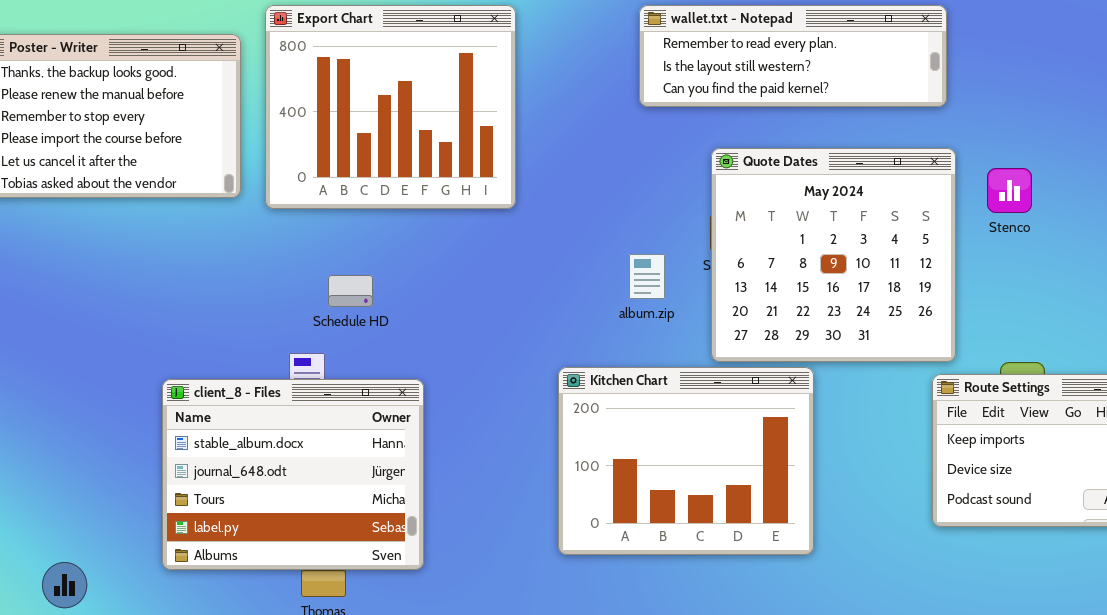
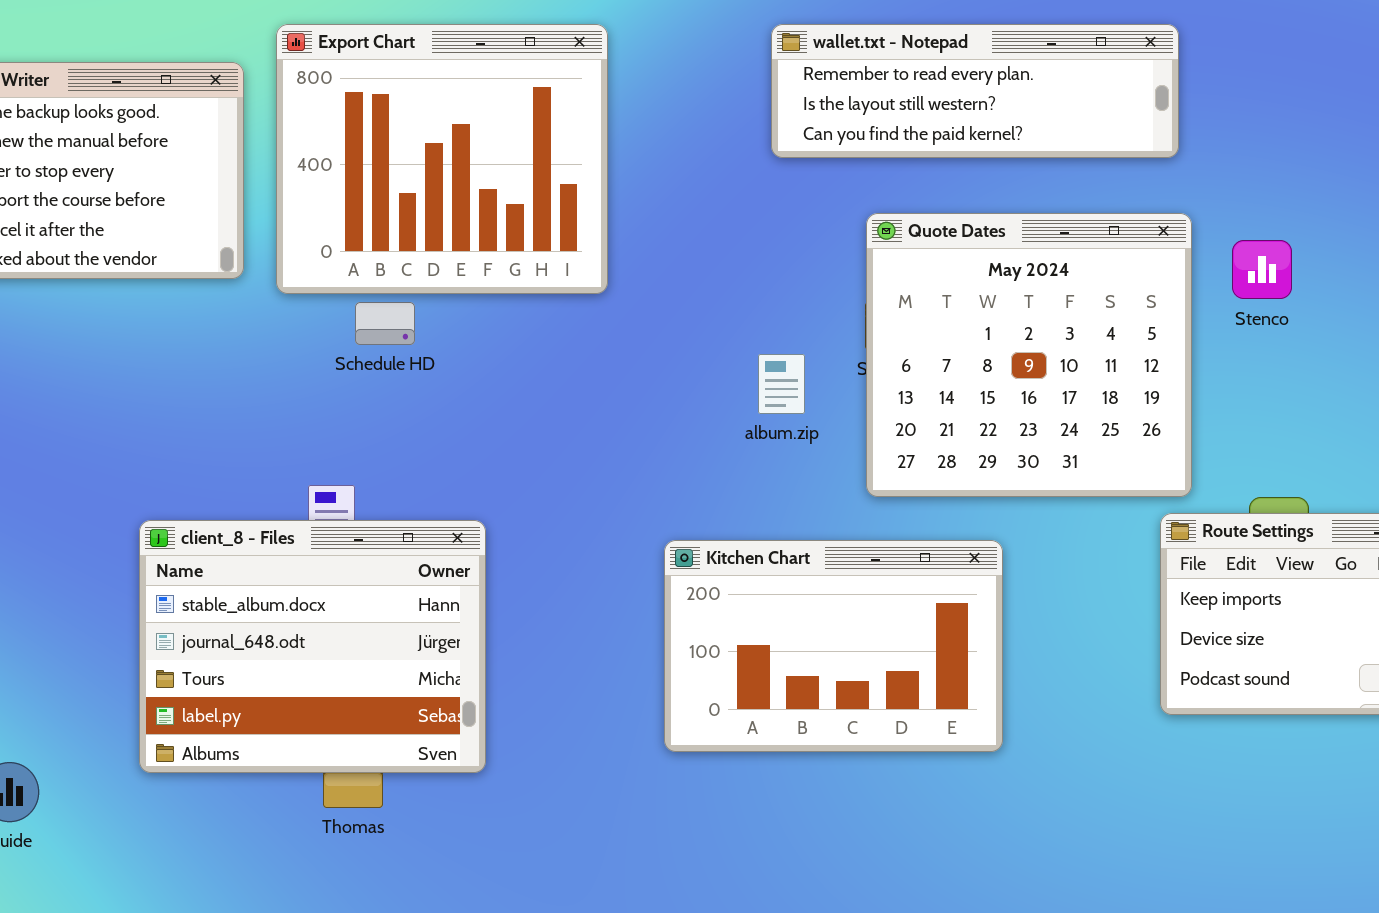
Schedule HD: [328,275,373,307] -> [355,302,415,345], moved
Kitchen Chart: [558,367,814,555] -> [664,540,1003,752], resized

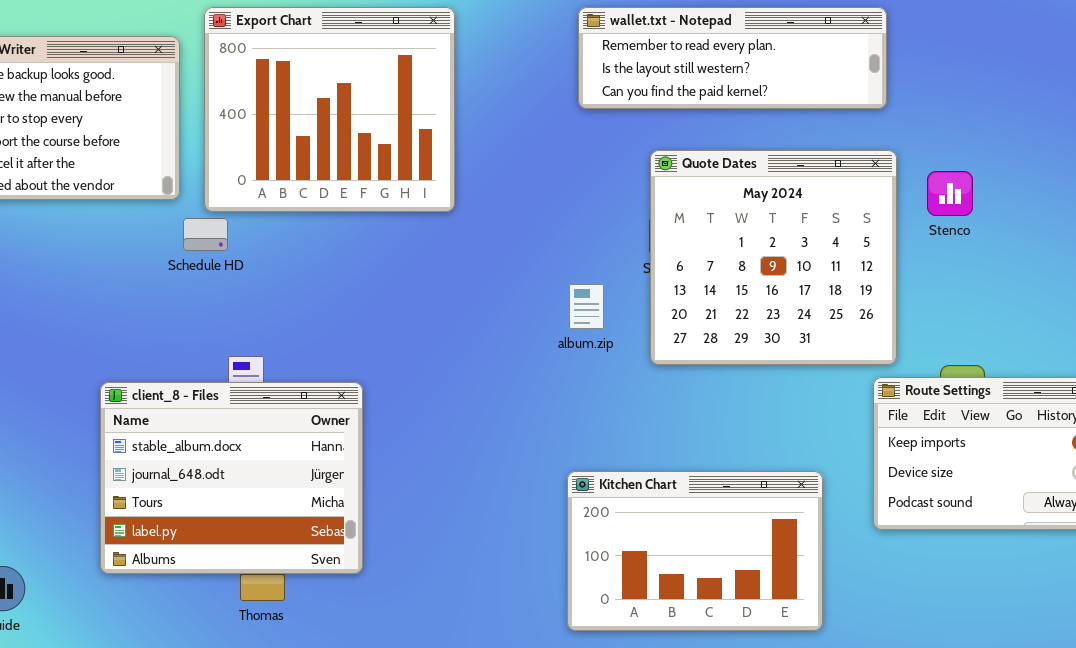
Schedule HD: [355,302,415,345] -> [183,218,228,251], moved
album.zip: [758,354,805,414] -> [569,284,604,329], moved
Kitchen Chart: [664,540,1003,752] -> [567,471,823,631], moved

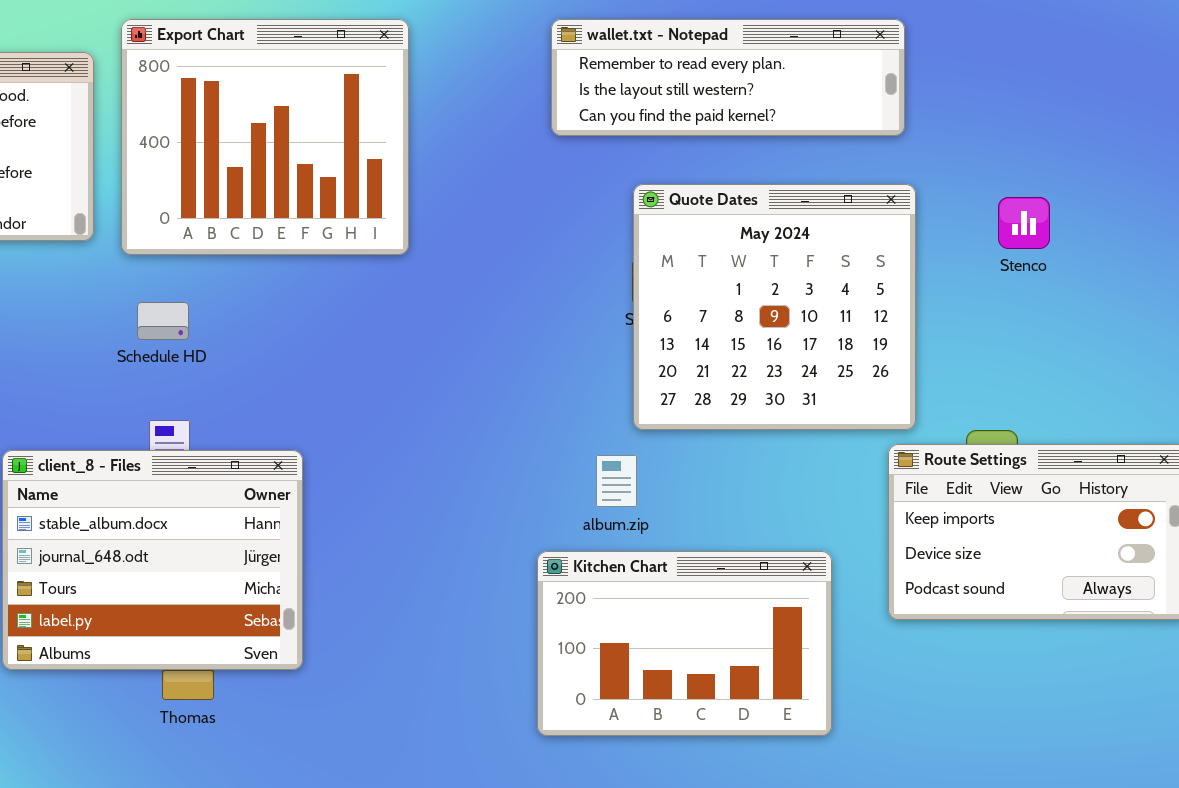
Stenco: [927,171,973,216] -> [998,197,1050,249], moved
Schedule HD: [183,218,228,251] -> [137,302,189,340], moved
album.zip: [569,284,604,329] -> [596,455,637,507], moved

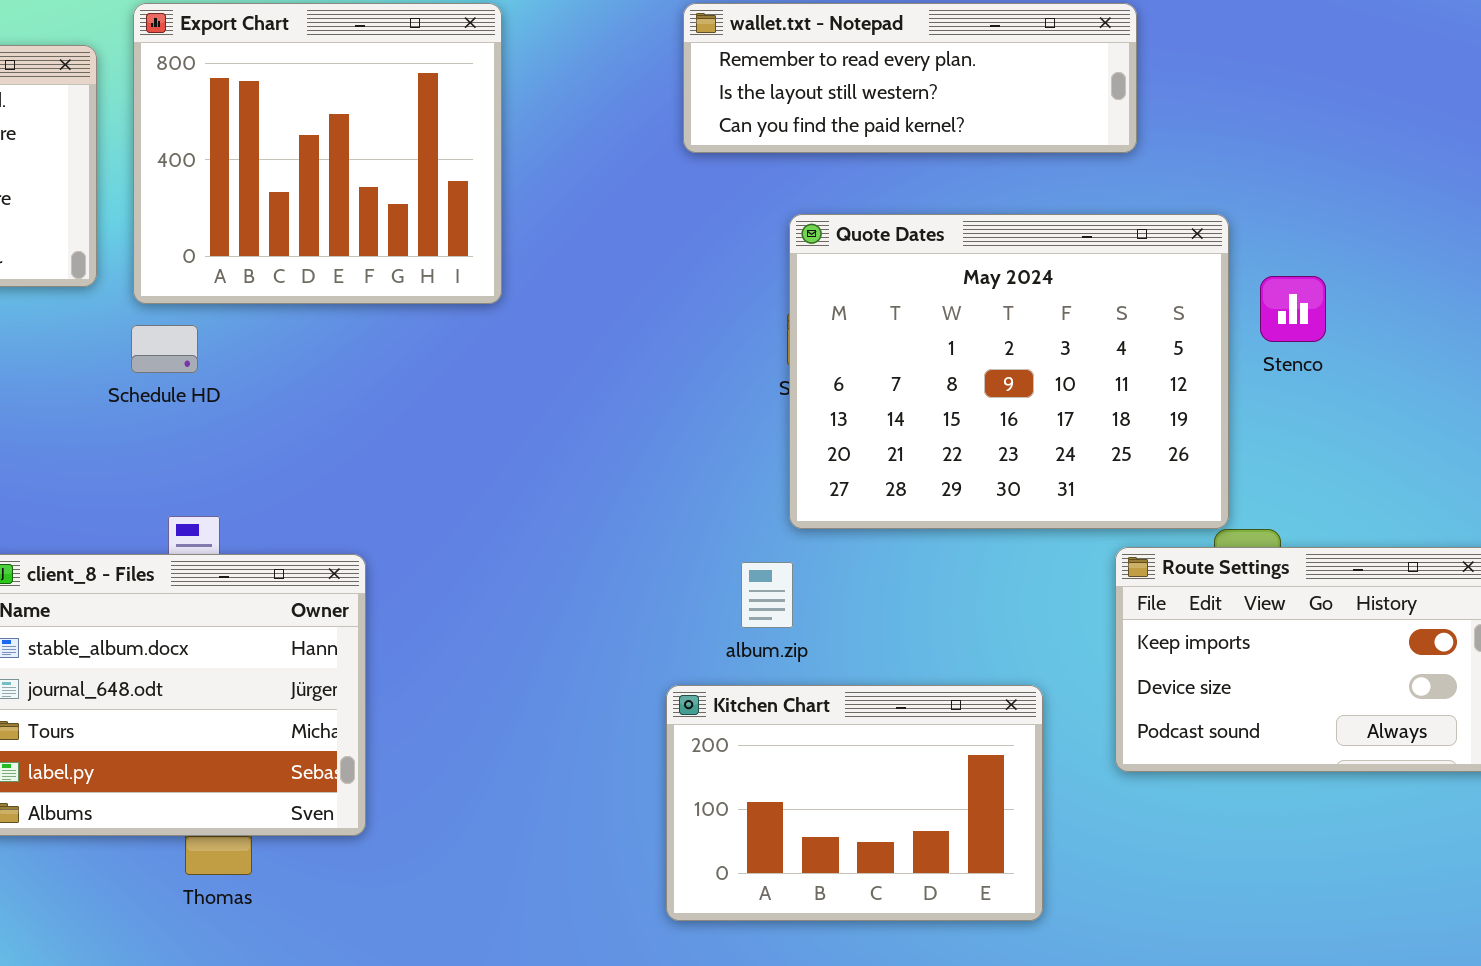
Quote Dates: [633,184,916,430] -> [789,214,1229,529], resized
Stenco: [998,197,1050,249] -> [1260,276,1326,342], moved
Schedule HD: [137,302,189,340] -> [131,325,198,373], moved

